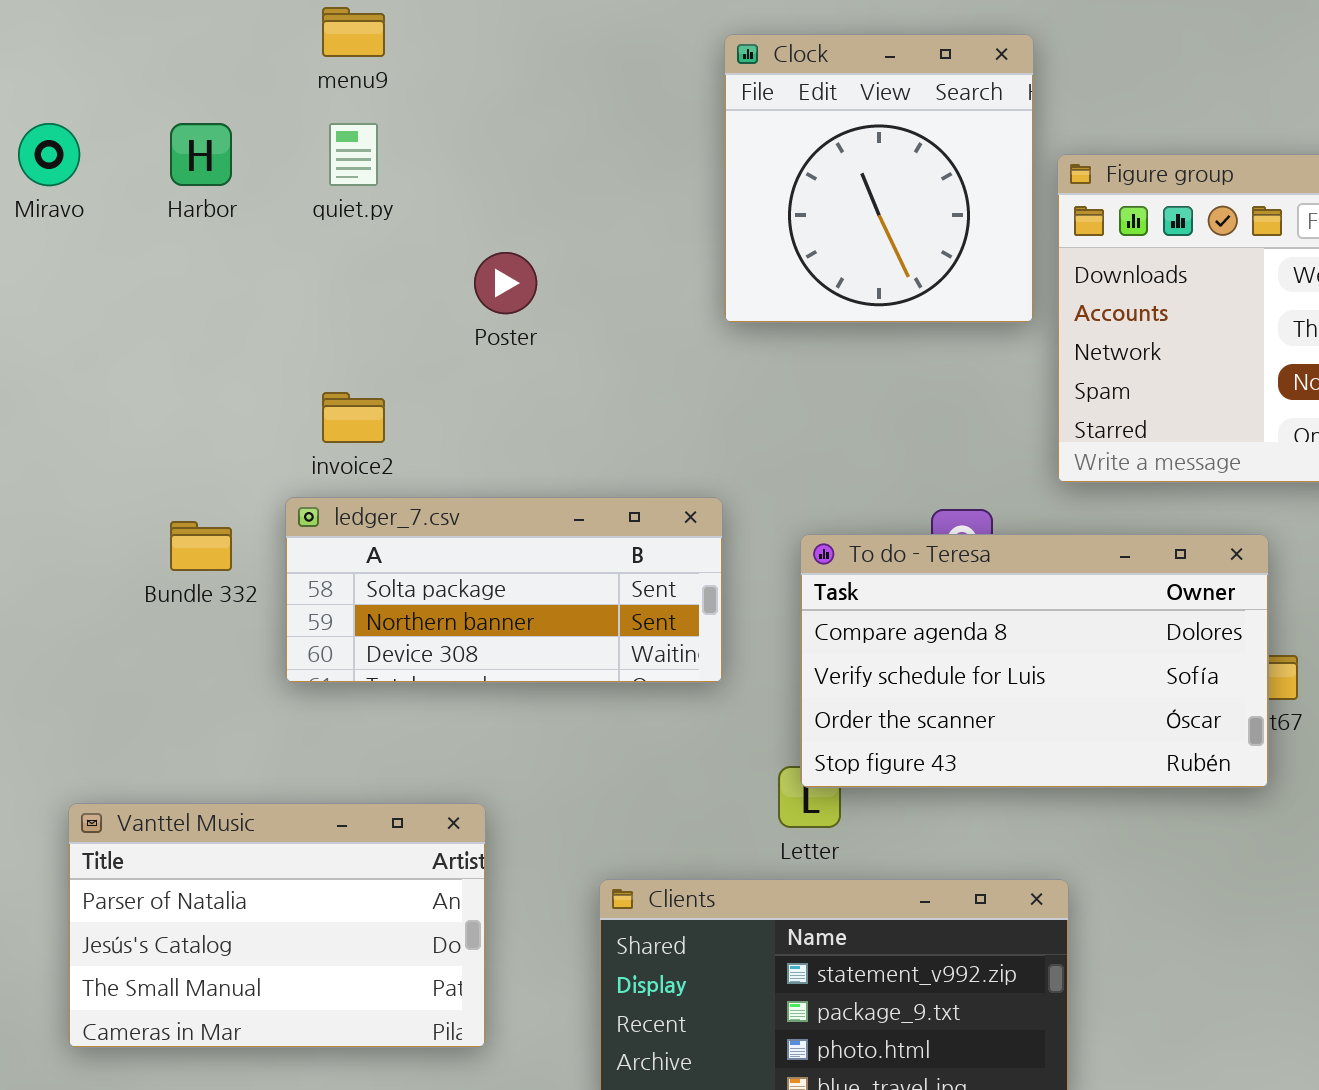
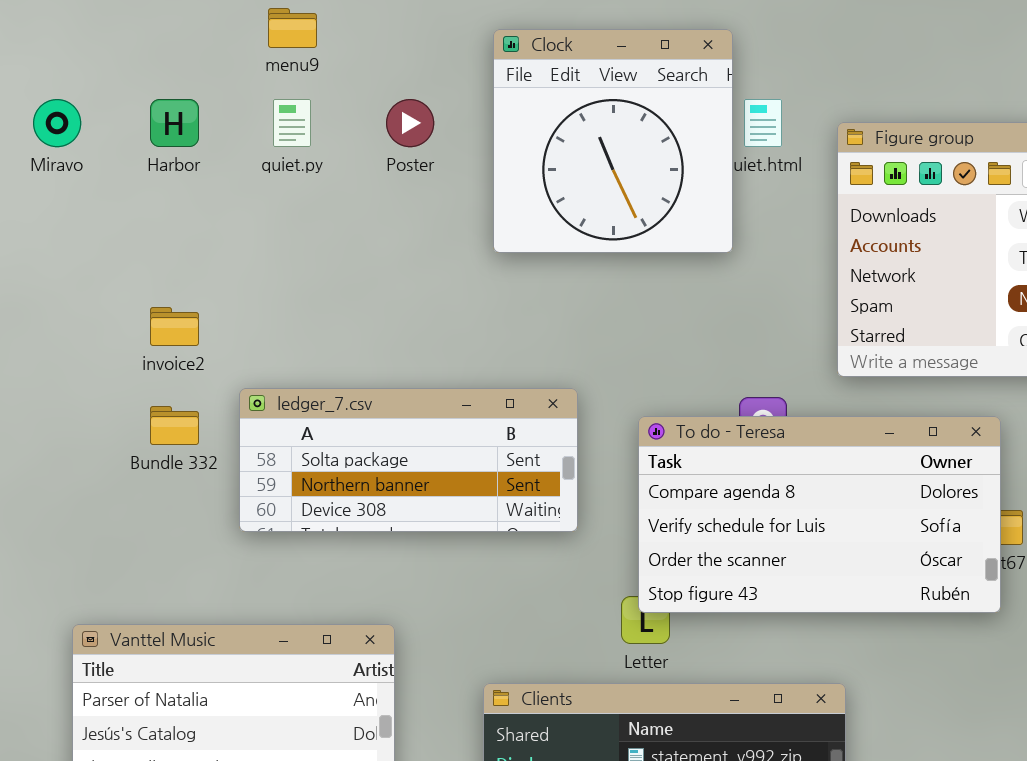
Clock: [724,34,1034,323] -> [493,29,733,253], moved
Poster: [474,252,537,314] -> [386,99,434,147], moved
invoice2: [322,392,385,443] -> [150,307,199,346], moved

